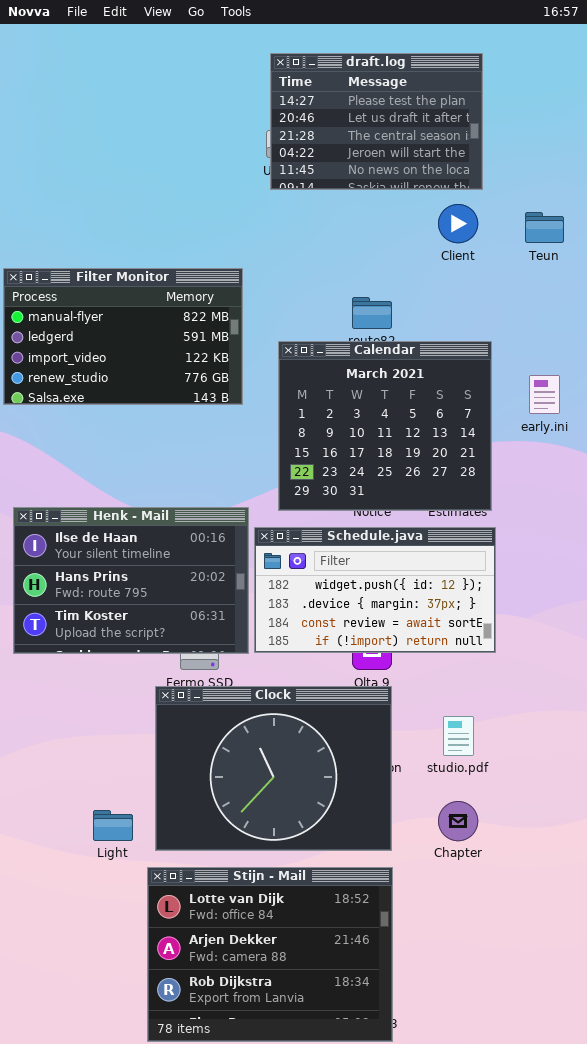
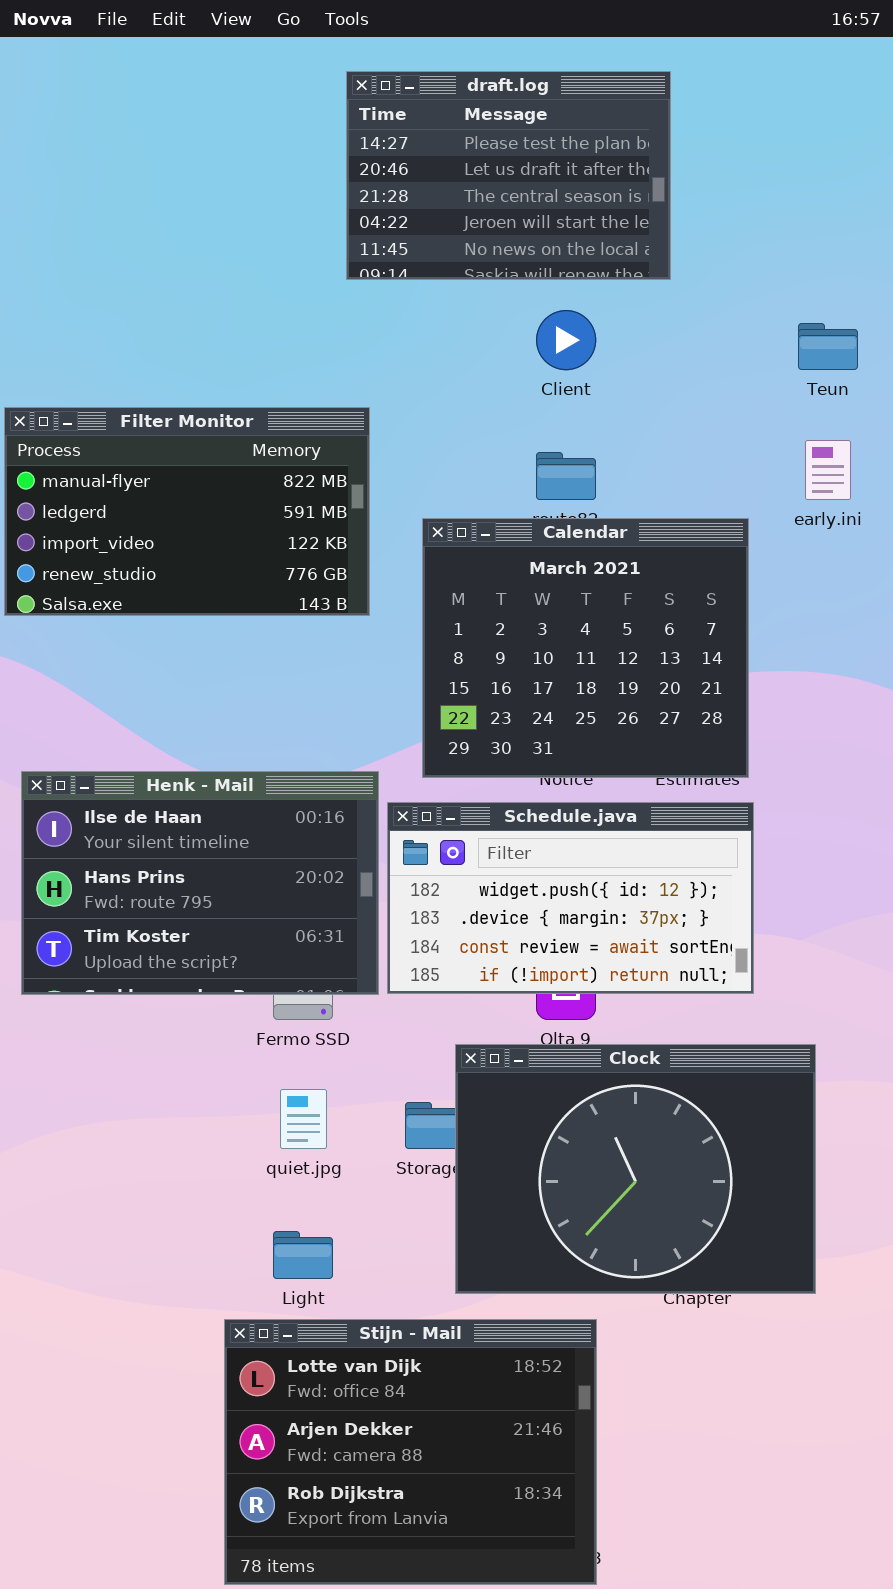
draft.log: [270,53,483,190] -> [346,71,671,280], moved
Client: [438,204,478,243] -> [536,310,596,370], moved
early.ini: [529,375,560,414] -> [805,440,851,500], moved
Clock: [155,686,392,851] -> [455,1044,816,1294], moved
Light: [93,810,133,841] -> [273,1231,333,1279], moved

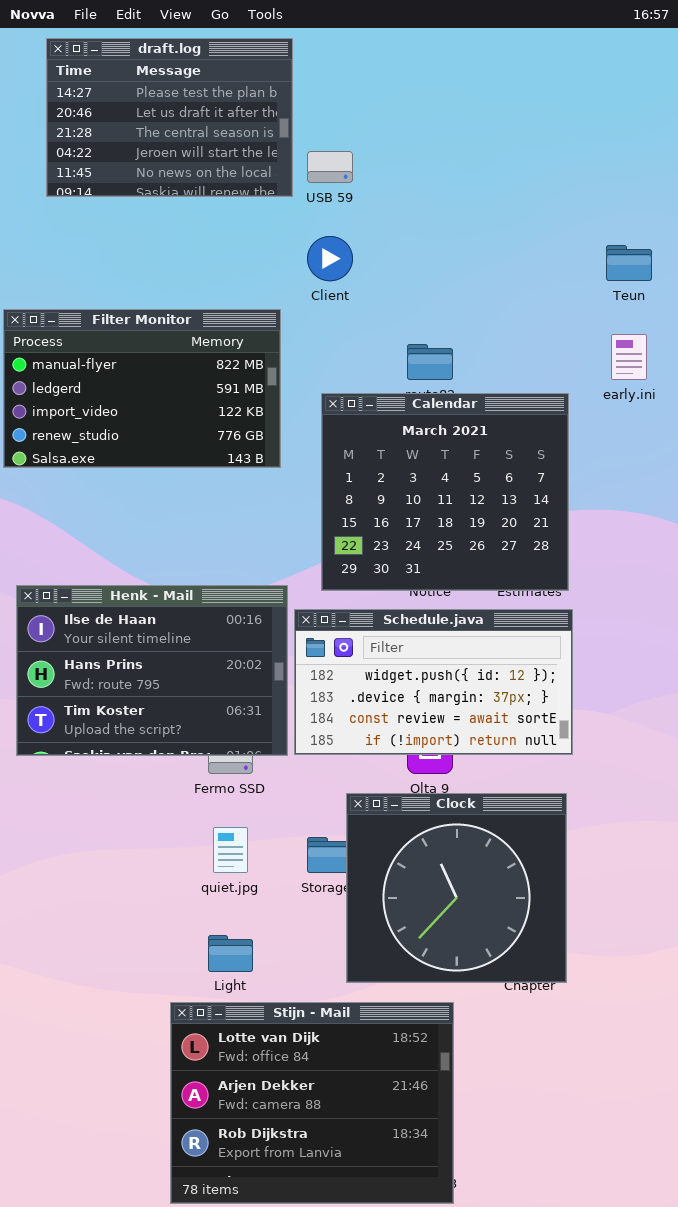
draft.log: [346,71,671,280] -> [46,38,293,197], moved
Client: [536,310,596,370] -> [307,236,353,281], moved
Clock: [455,1044,816,1294] -> [346,793,567,983], resized

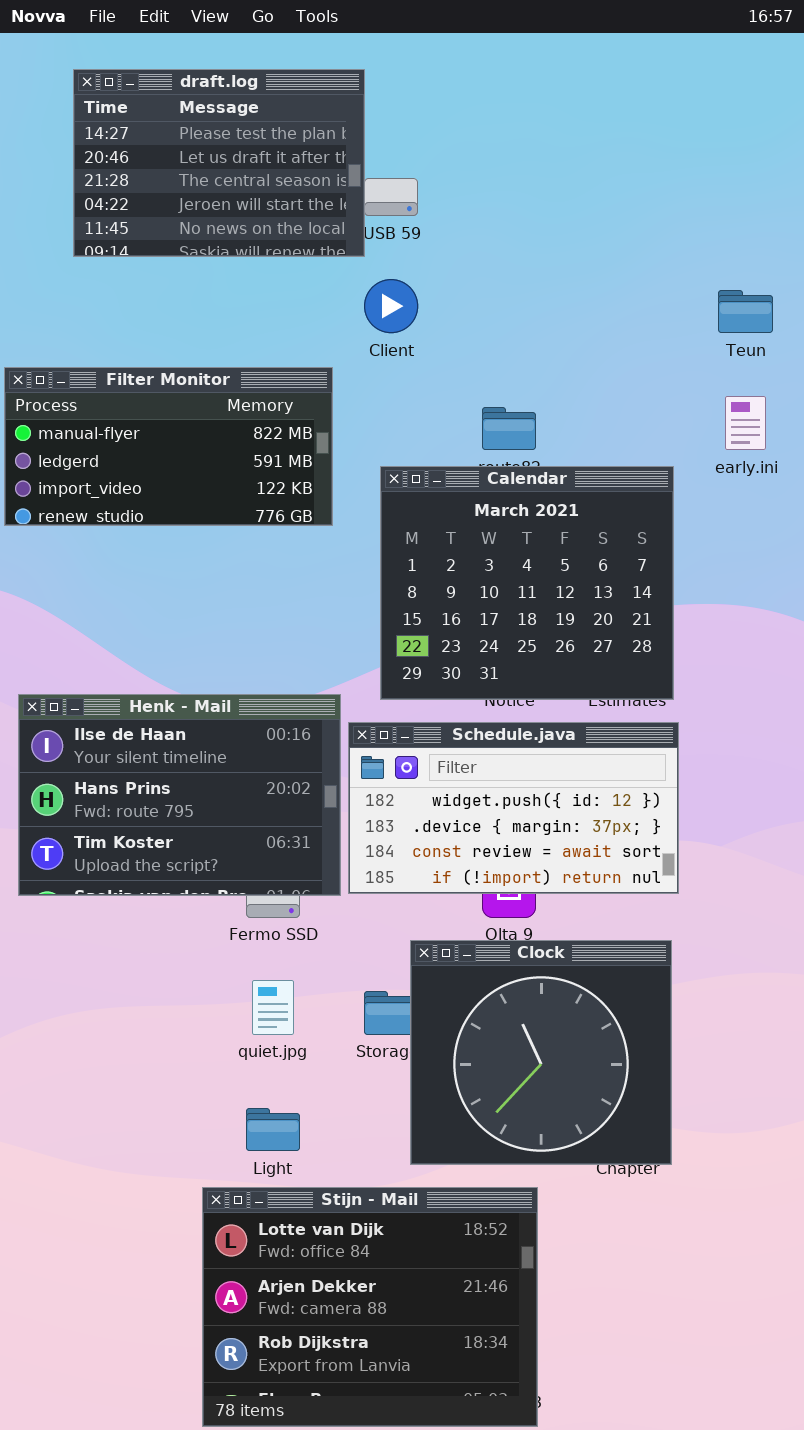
draft.log: [46,38,293,197] -> [73,69,365,257], moved
Filter Monitor: [3,309,281,468] -> [4,367,333,526], resized

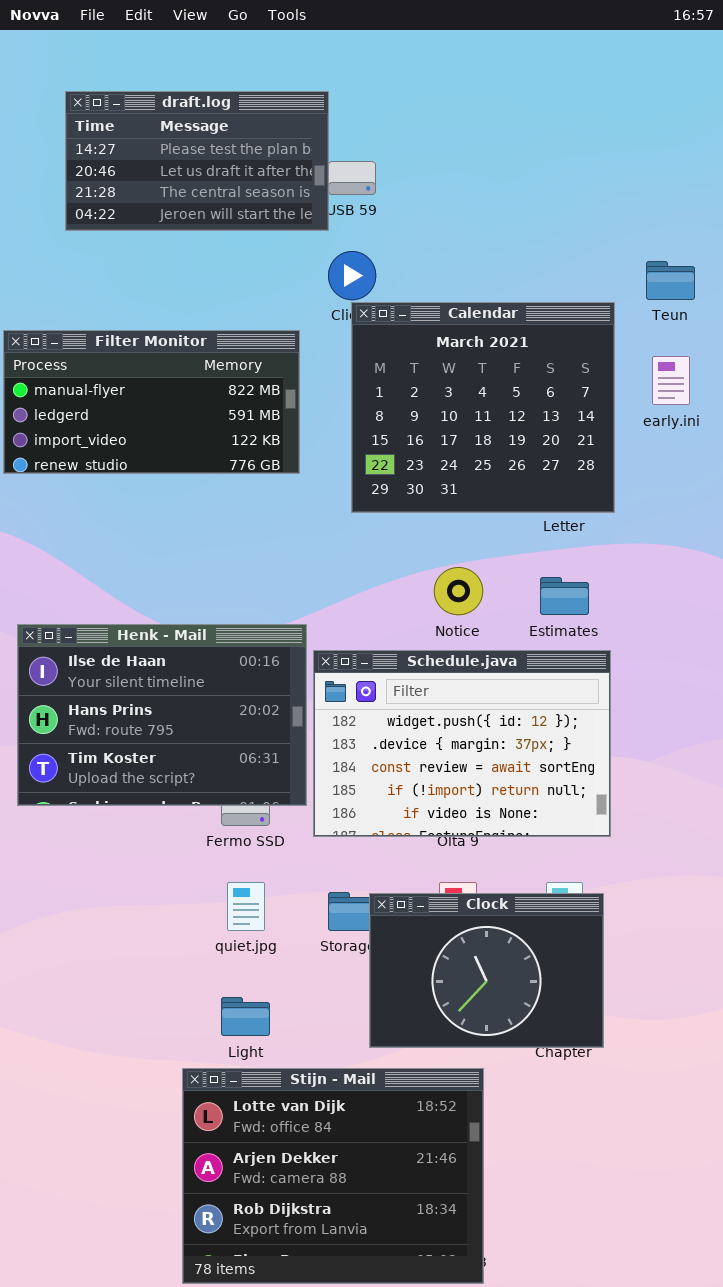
draft.log: [73,69,365,257] -> [65,91,329,231], resized
Calendar: [380,466,674,700] -> [351,302,615,513], moved
Schedule.java: [348,722,679,894] -> [313,650,611,837], resized
Clock: [410,940,672,1165] -> [369,893,604,1048], resized

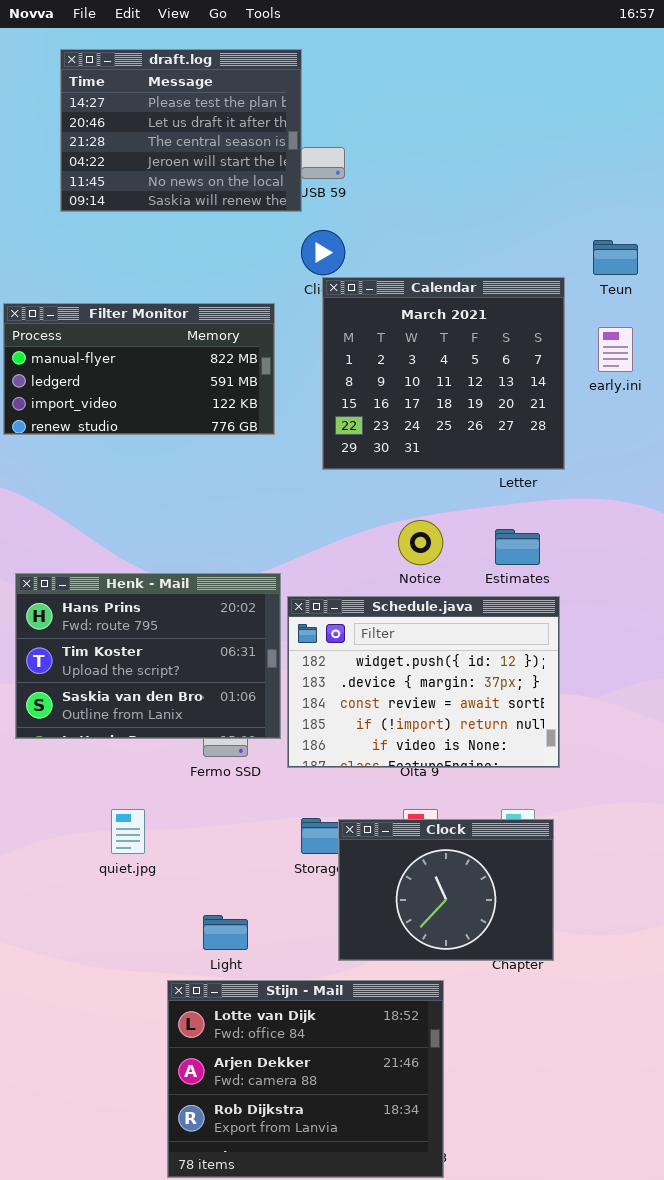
draft.log: [65,91,329,231] -> [60,49,302,212], resized
Henk - Mail: [17,624,307,806] -> [15,573,281,739], scrolled down 1 row
quiet.jpg: [227,882,265,931] -> [111,809,145,854], moved

